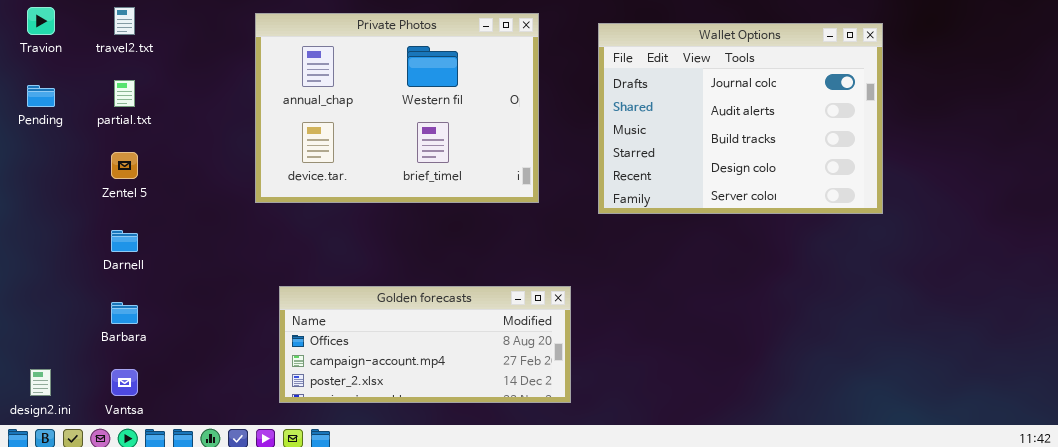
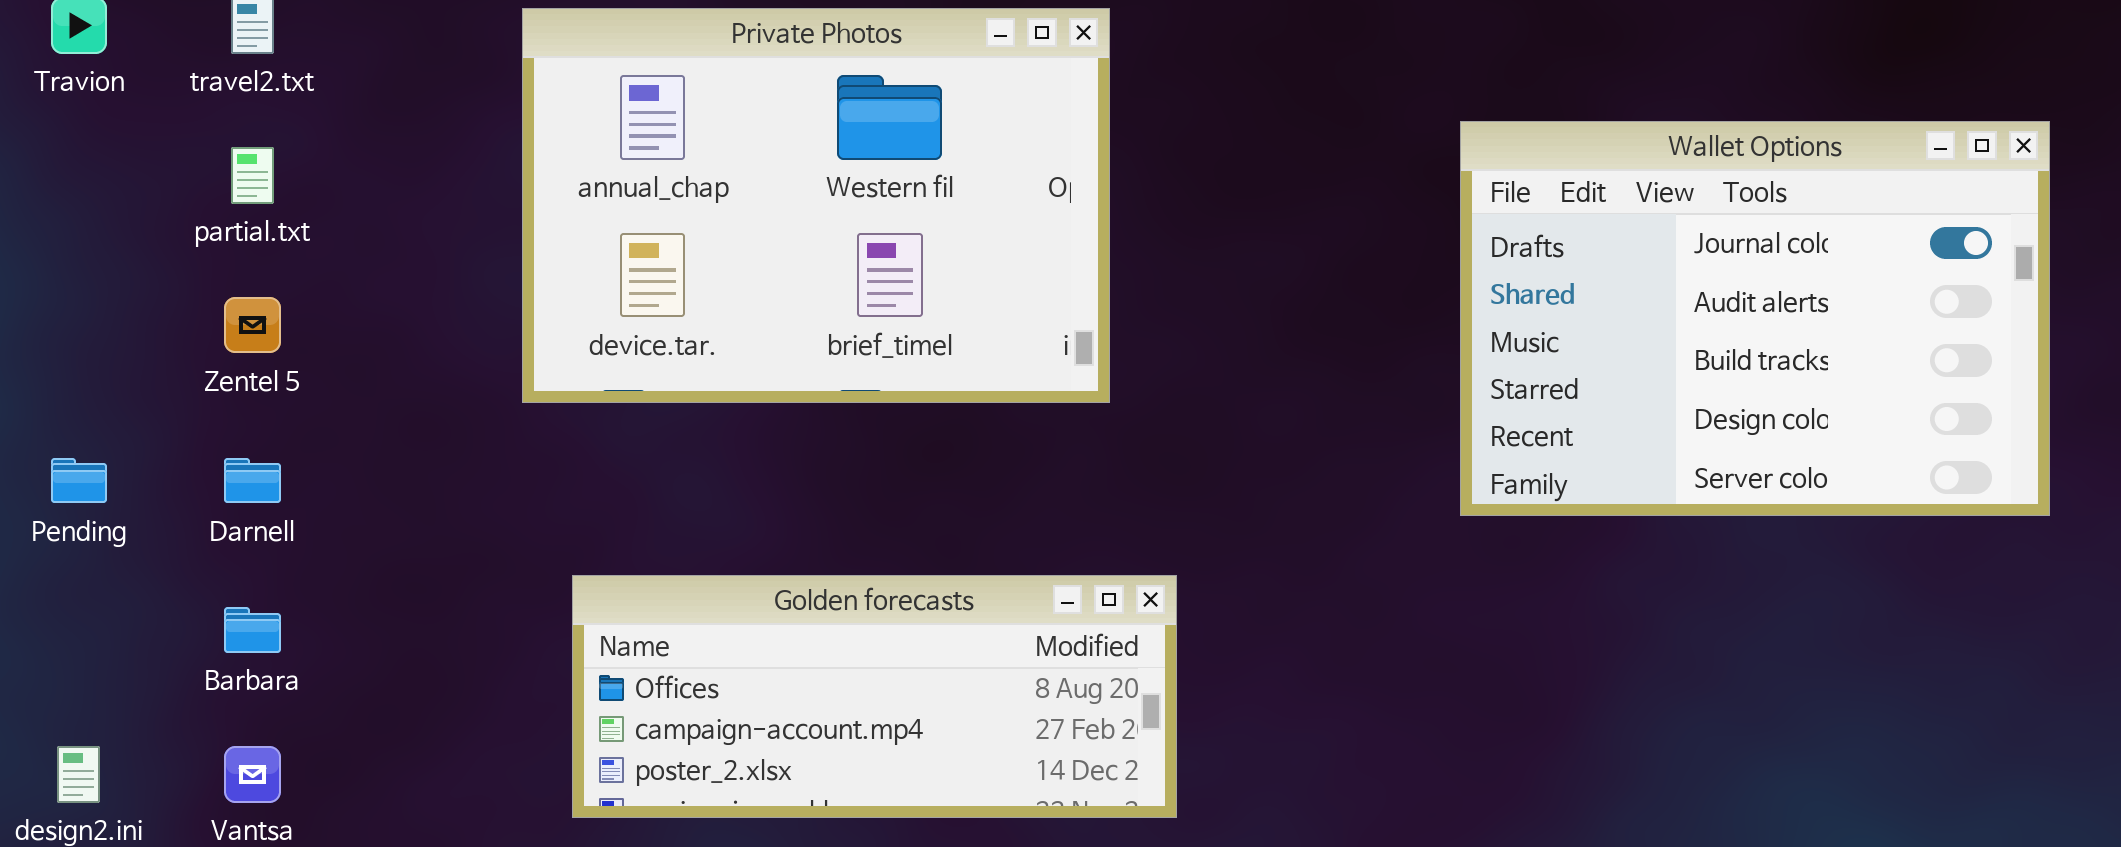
Wallet Options: [598,23,883,214] -> [1460,121,2050,516], moved
Pending: [27,85,55,107] -> [51,458,107,503], moved

